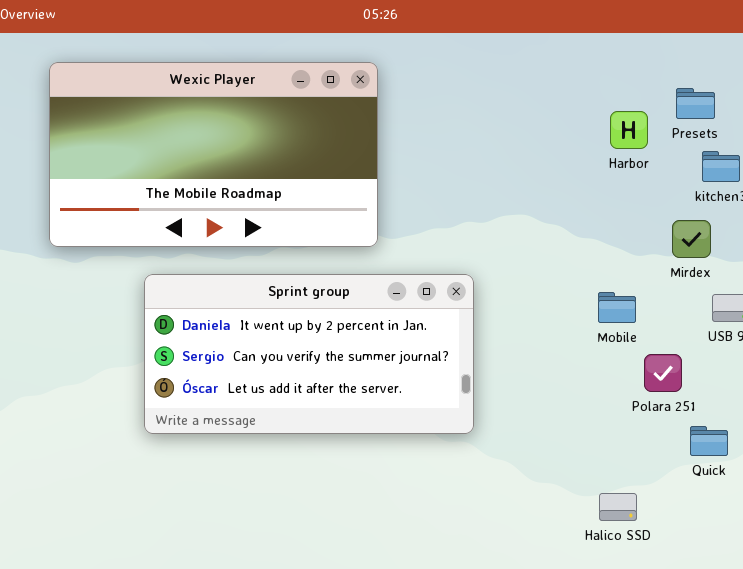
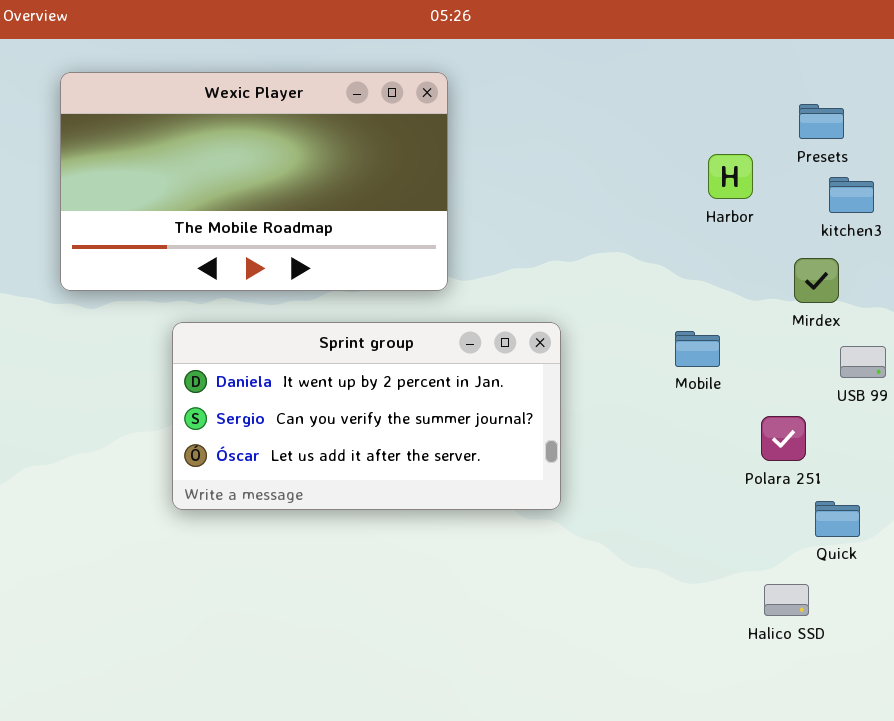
Harbor: [610,111,648,149] -> [708,154,753,199], moved
Mobile: [598,292,636,323] -> [675,331,720,367], moved
Halico SSD: [599,493,637,521] -> [764,584,809,616], moved

